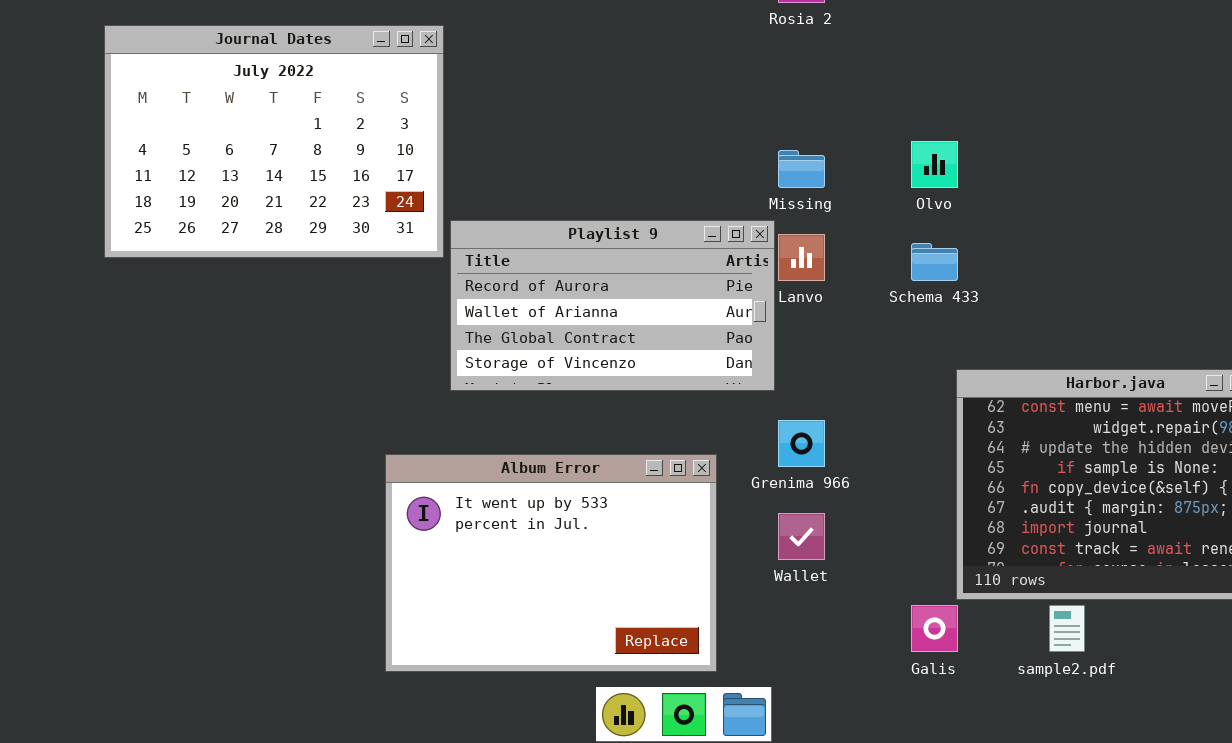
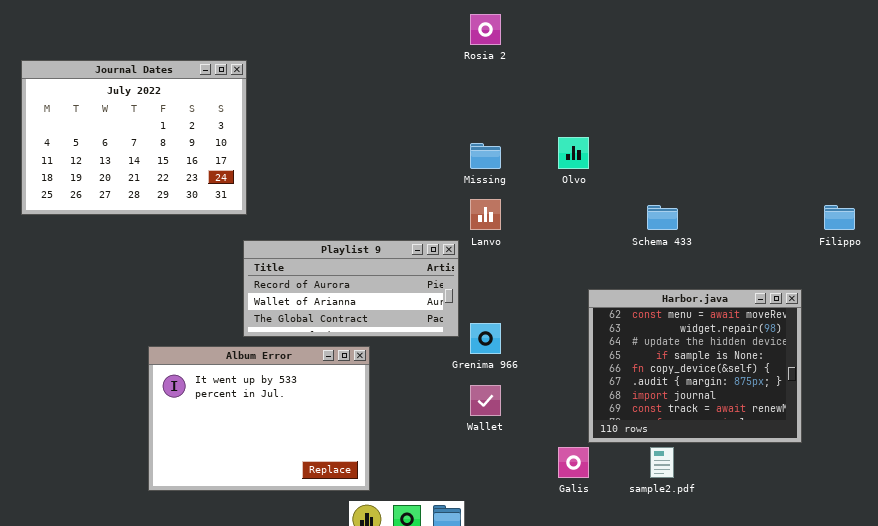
Playlist 9: [450,220,775,391] -> [243,240,459,337], moved, resized
Schema 433: [911,243,958,281] -> [647,205,678,230], moved
Album Error: [385,454,717,672] -> [148,346,370,491], moved

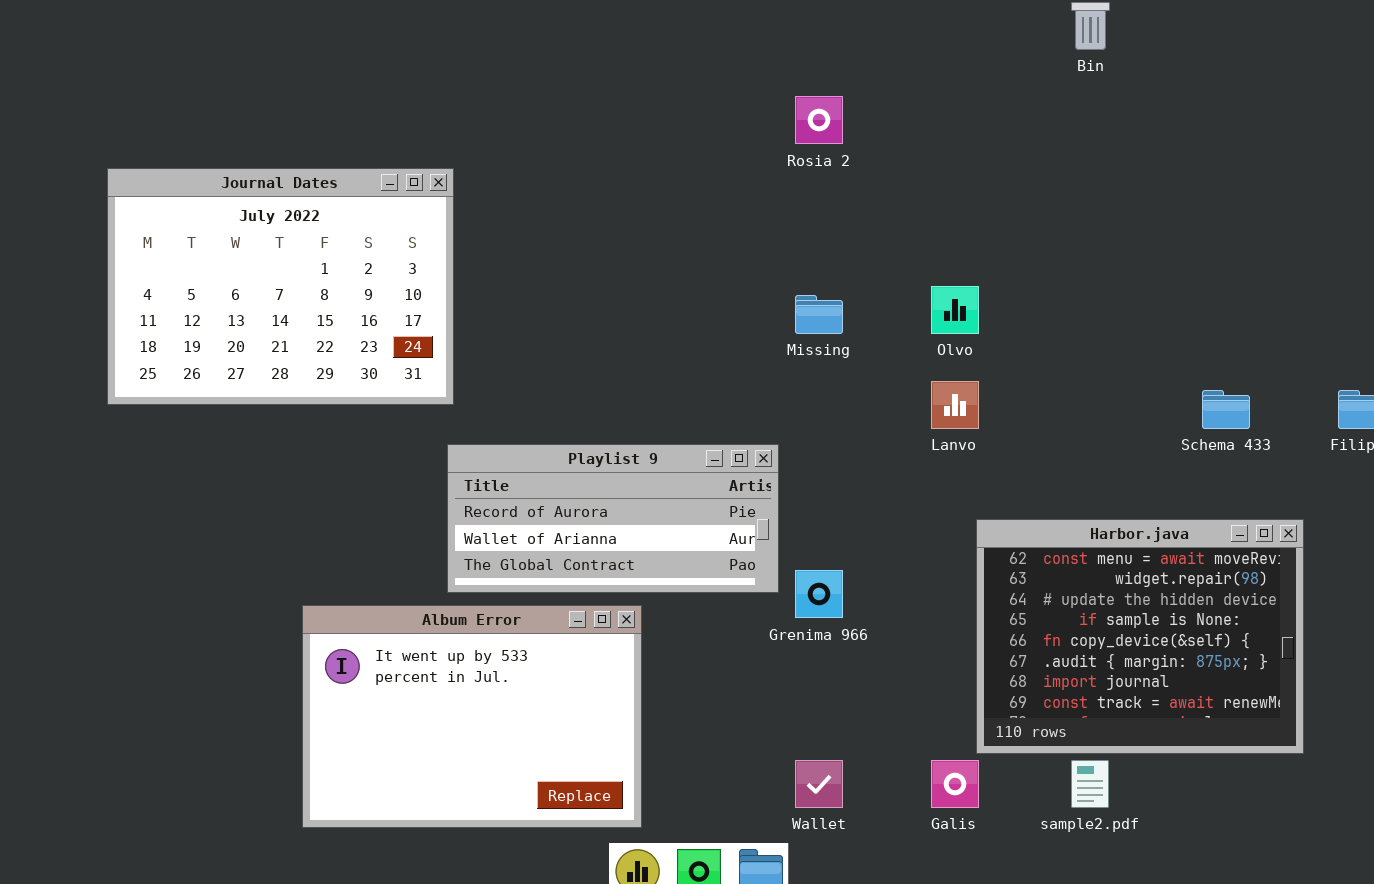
Lanvo: [470,199,501,230] -> [931,381,979,429], moved
Schema 433: [647,205,678,230] -> [1202,390,1250,429], moved
Wallet: [470,385,501,416] -> [795,760,843,808], moved

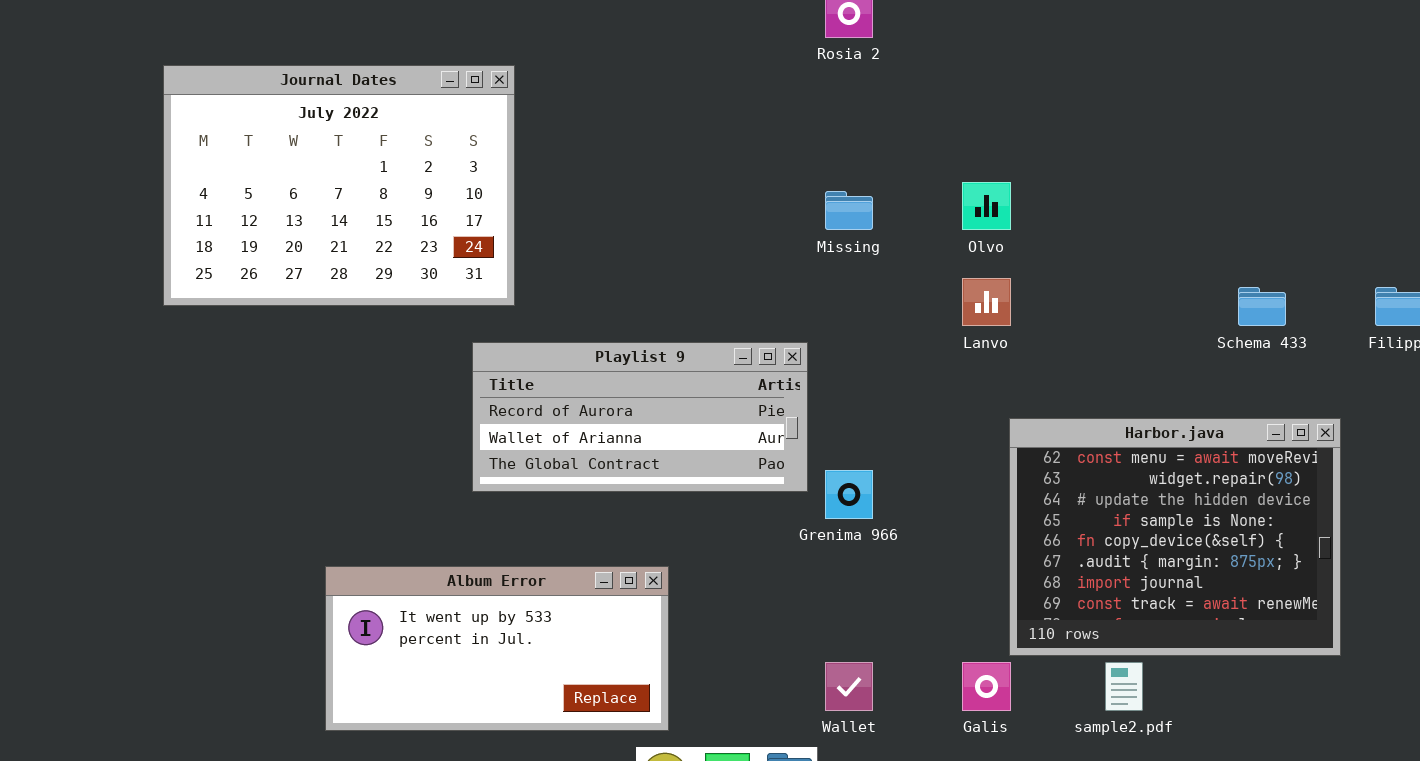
Journal Dates: [107,168,454,405] -> [163,65,515,306], moved
Album Error: [302,605,642,828] -> [325,566,669,731], resized

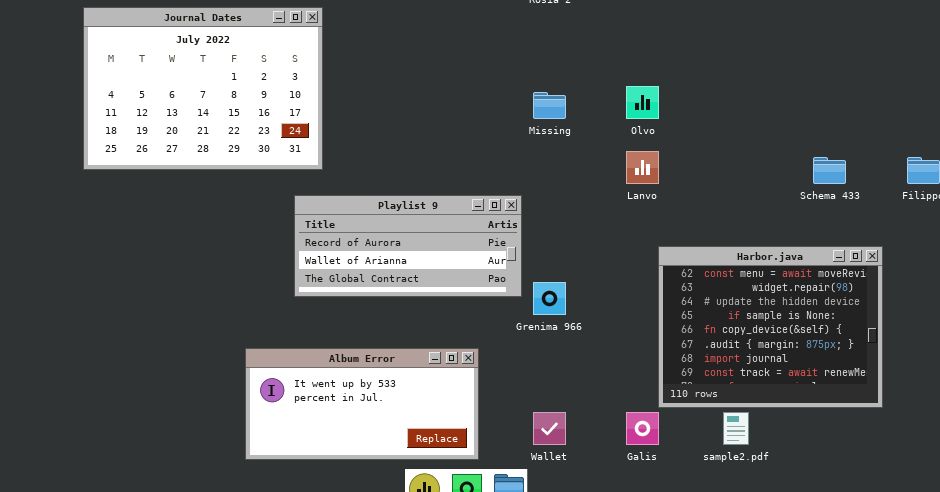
Album Error: [325,566,669,731] -> [245,348,479,460], moved

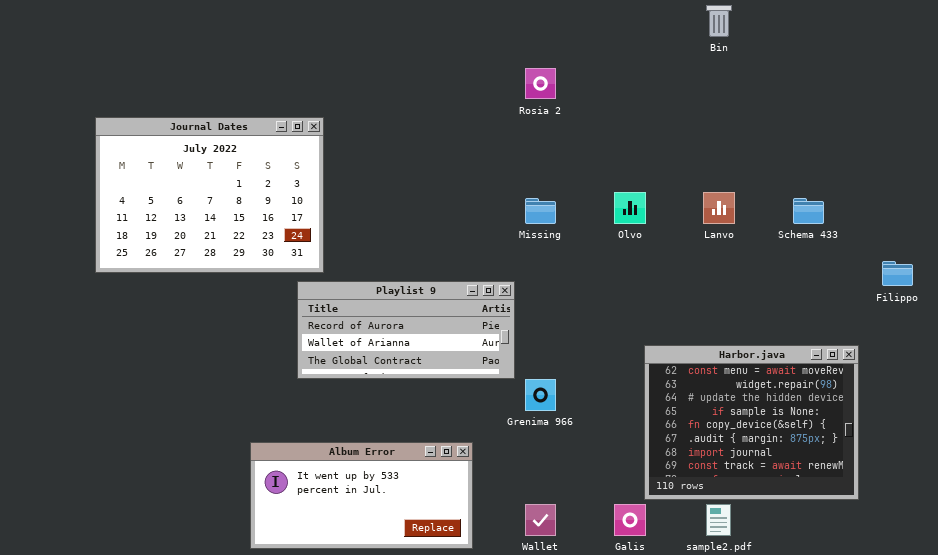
Lanvo: [626,151,659,184] -> [703,192,735,224], moved
Schema 433: [813,157,846,184] -> [793,198,824,224], moved
Playlist 9: [294,195,522,297] -> [297,281,515,379], moved

